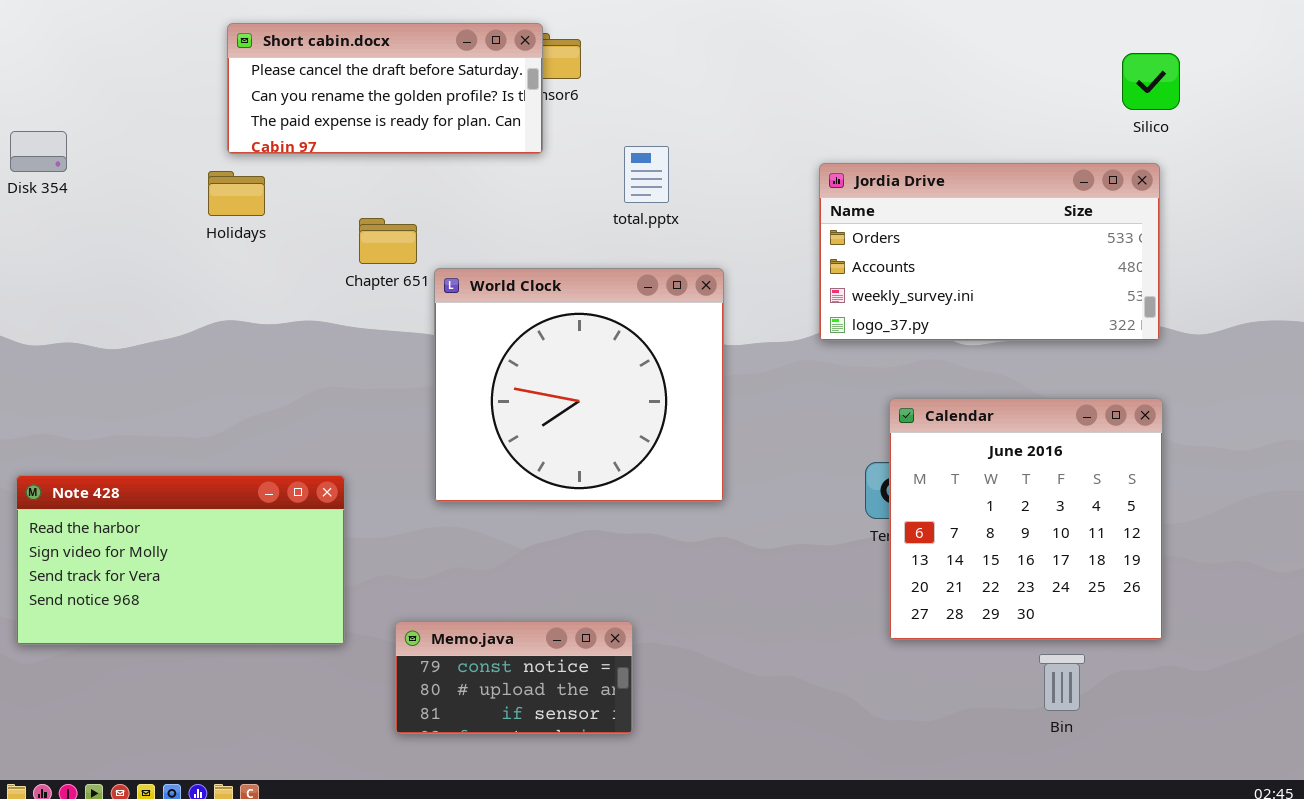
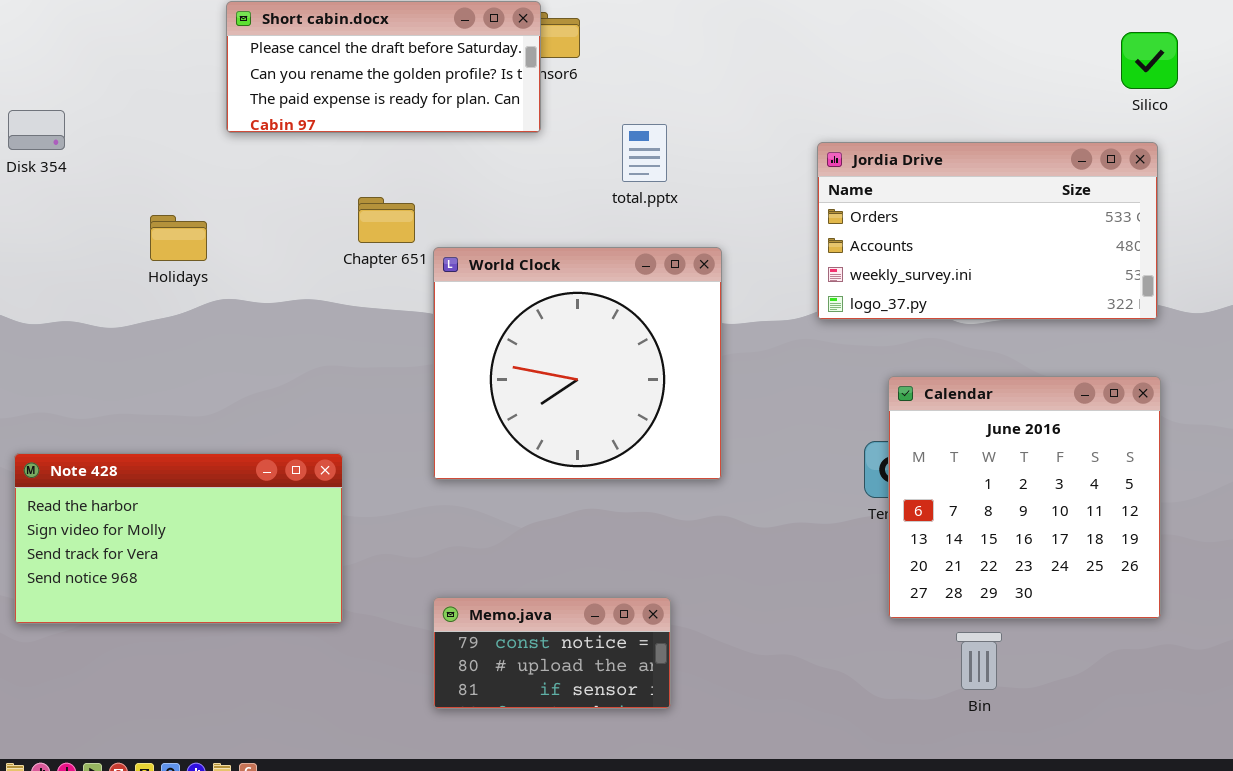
Holidays: [208,171,265,216] -> [150,215,207,261], moved
Memo.java: [395,621,633,734] -> [433,597,671,709], moved
Bin: [1039,654,1085,711] -> [956,632,1002,690], moved

